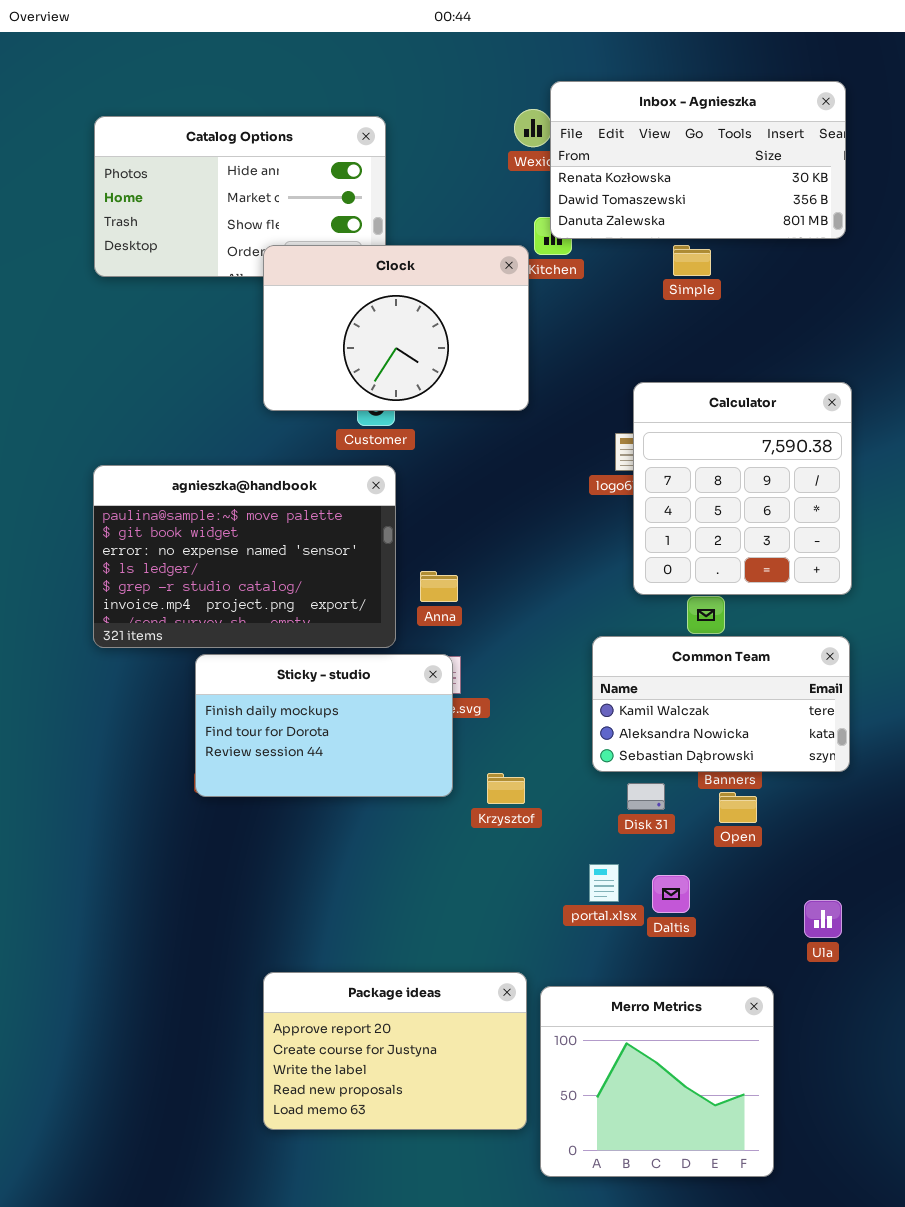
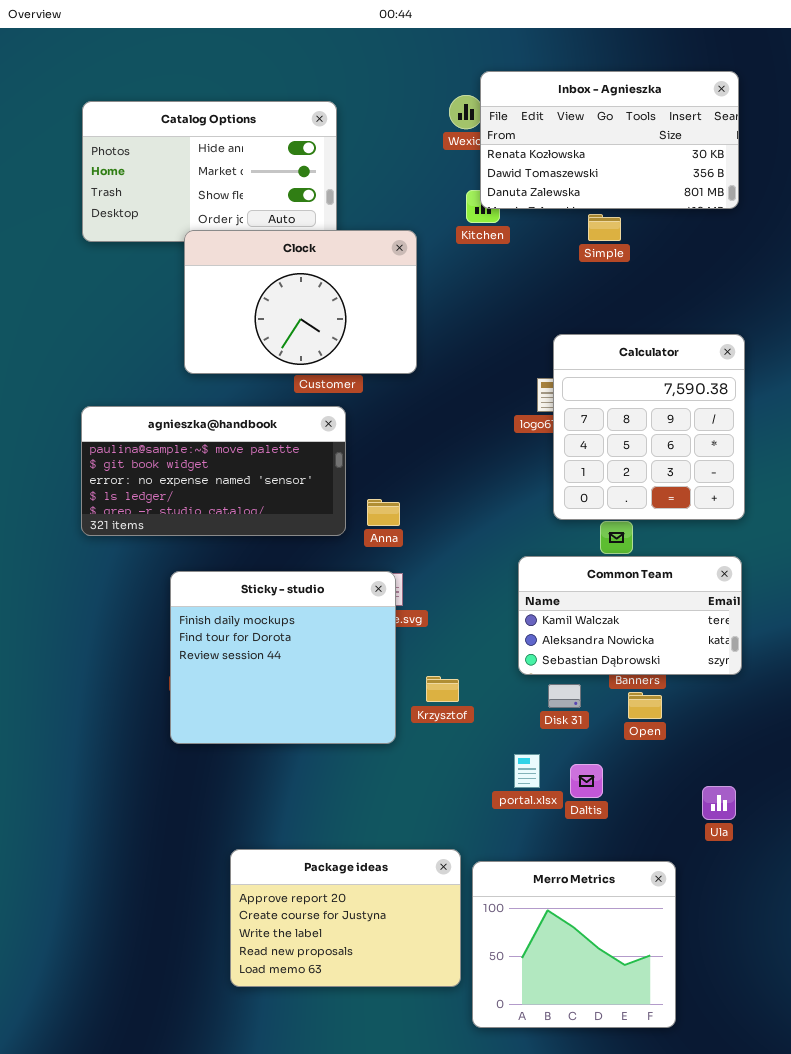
Clock: [263,245,529,411] -> [184,230,417,374], moved
agnieszka@handbook: [93,465,396,648] -> [81,406,346,536], resized
Sticky - studio: [195,654,453,797] -> [170,571,396,744], resized

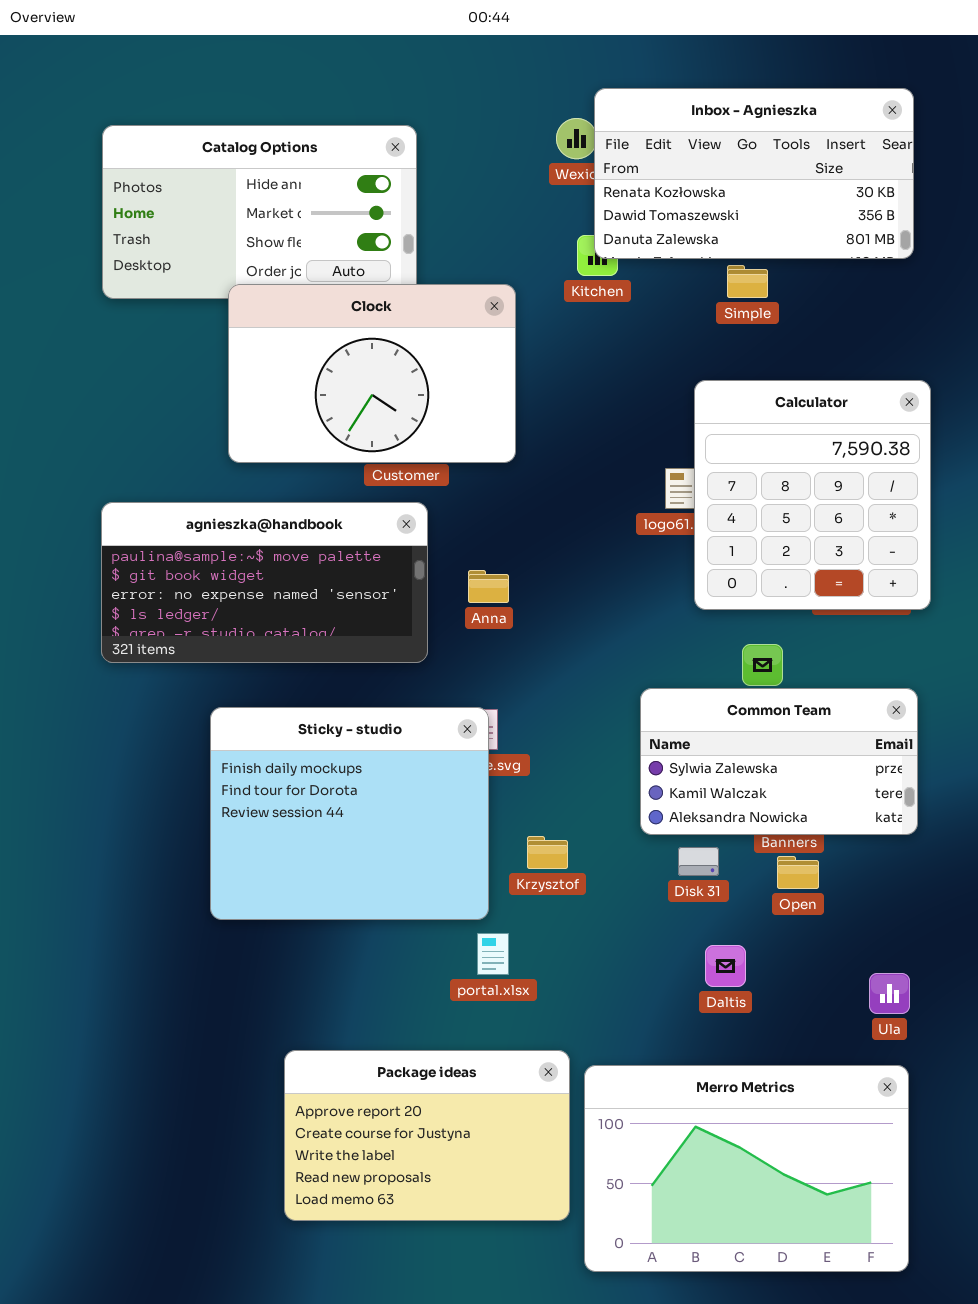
Calculator: [553,334,745,520] -> [694,380,931,610], moved
Anna: [367,499,400,526] -> [468,570,509,603], moved
Common Team: [518,556,742,675] -> [640,688,918,835], scrolled up 1 row
portal.xlsx: [514,754,540,788] -> [477,933,509,975], moved
Merro Metrics: [472,861,676,1028] -> [584,1065,909,1272], resized

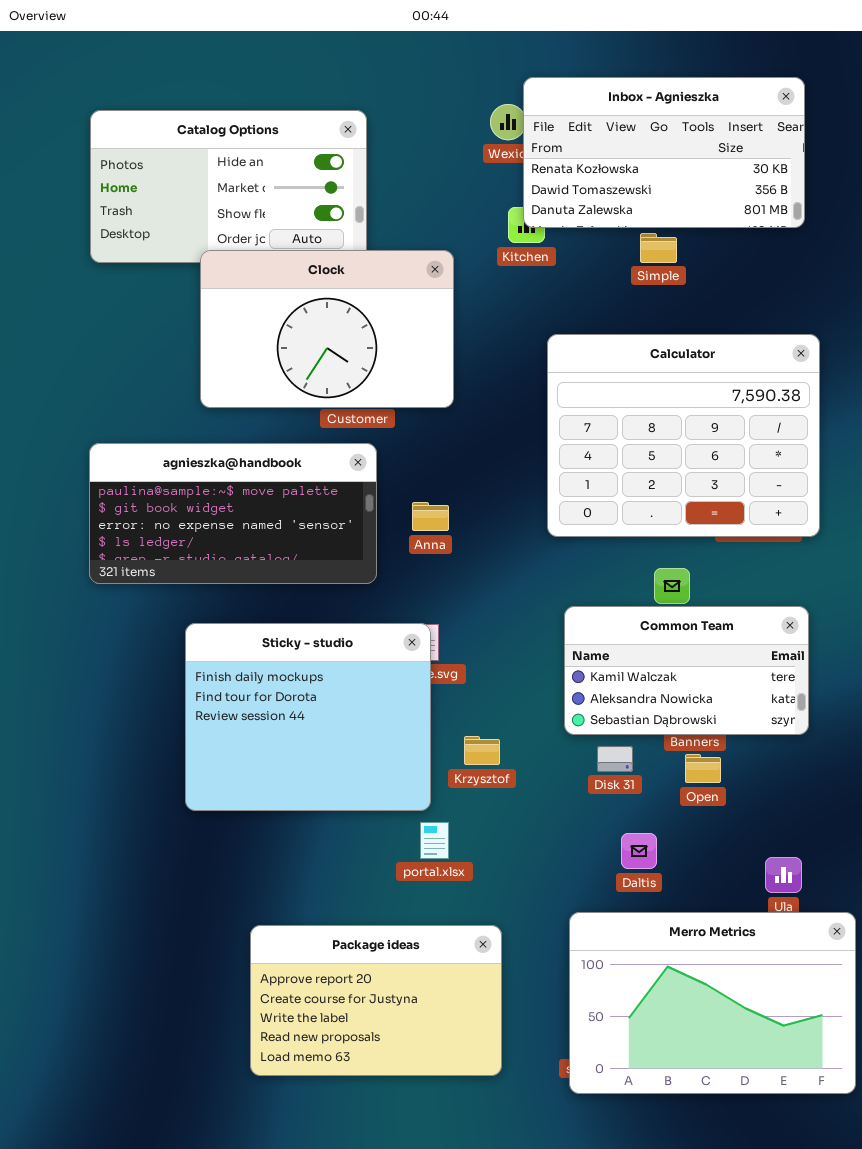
Calculator: [694,380,931,610] -> [547,334,820,537], resized
Common Team: [640,688,918,835] -> [564,606,809,735], scrolled down 1 row
Merro Metrics: [584,1065,909,1272] -> [569,912,856,1094], moved

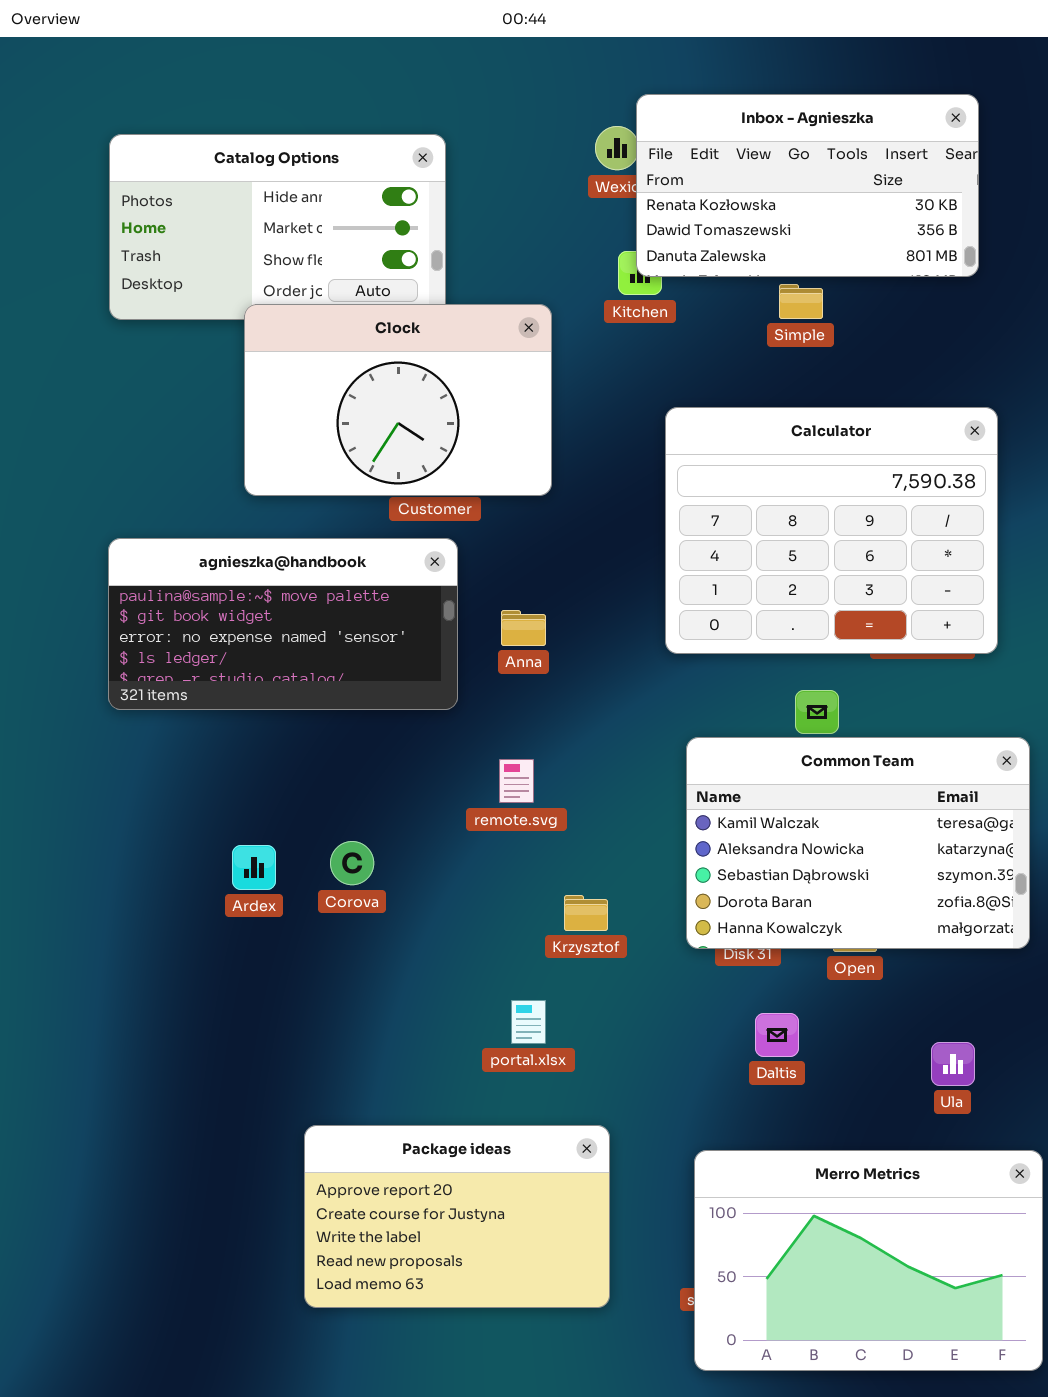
Common Team: [564,606,809,735] -> [686,737,1030,949], resized
Sticky - studio: [185,623,431,811] -> none, closed
Merro Metrics: [569,912,856,1094] -> [694,1150,1043,1371], moved

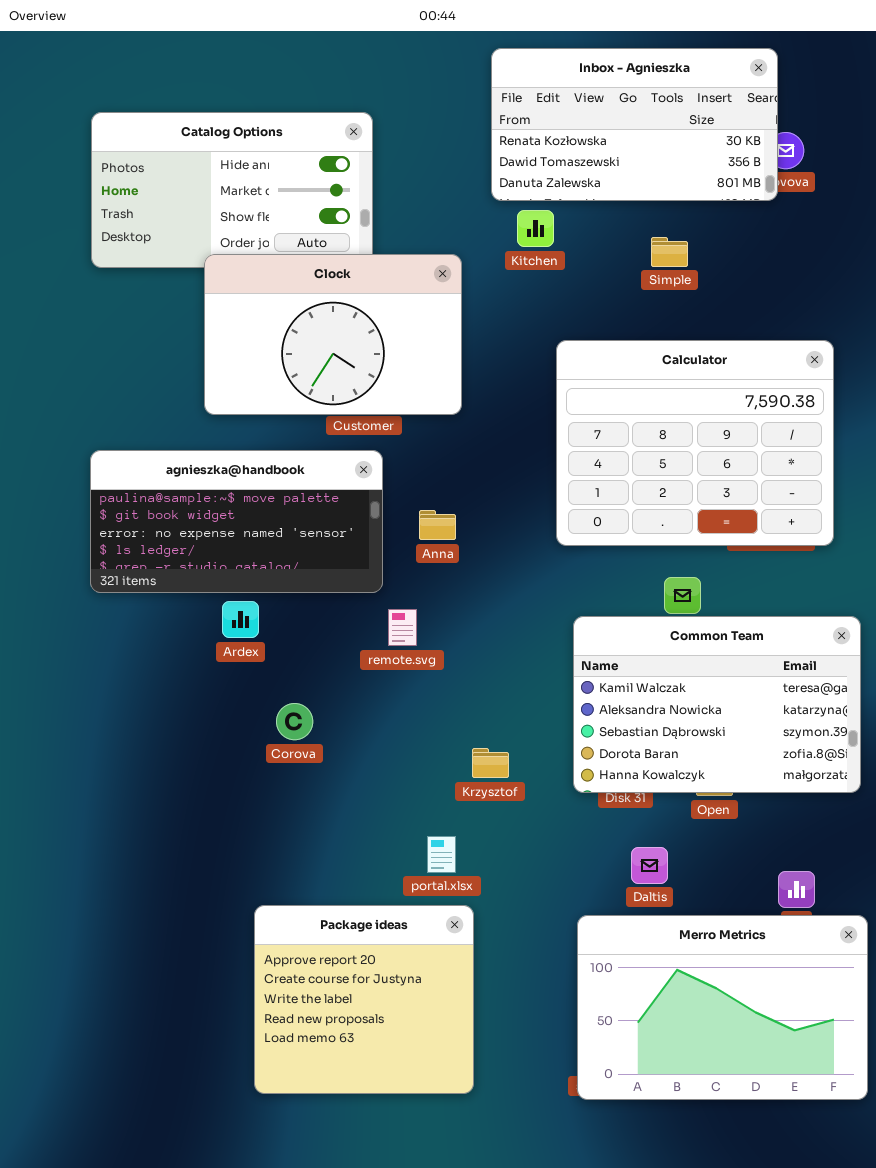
Inbox - Agnieszka: [636,94,979,277] -> [491,48,778,201], moved
remote.svg: [499,759,534,803] -> [388,609,417,646], moved
Ardex: [232,845,276,890] -> [222,601,259,638], moved
Package ideas: [304,1125,610,1308] -> [254,905,474,1094], resized
Merro Metrics: [694,1150,1043,1371] -> [577,915,868,1100], moved

